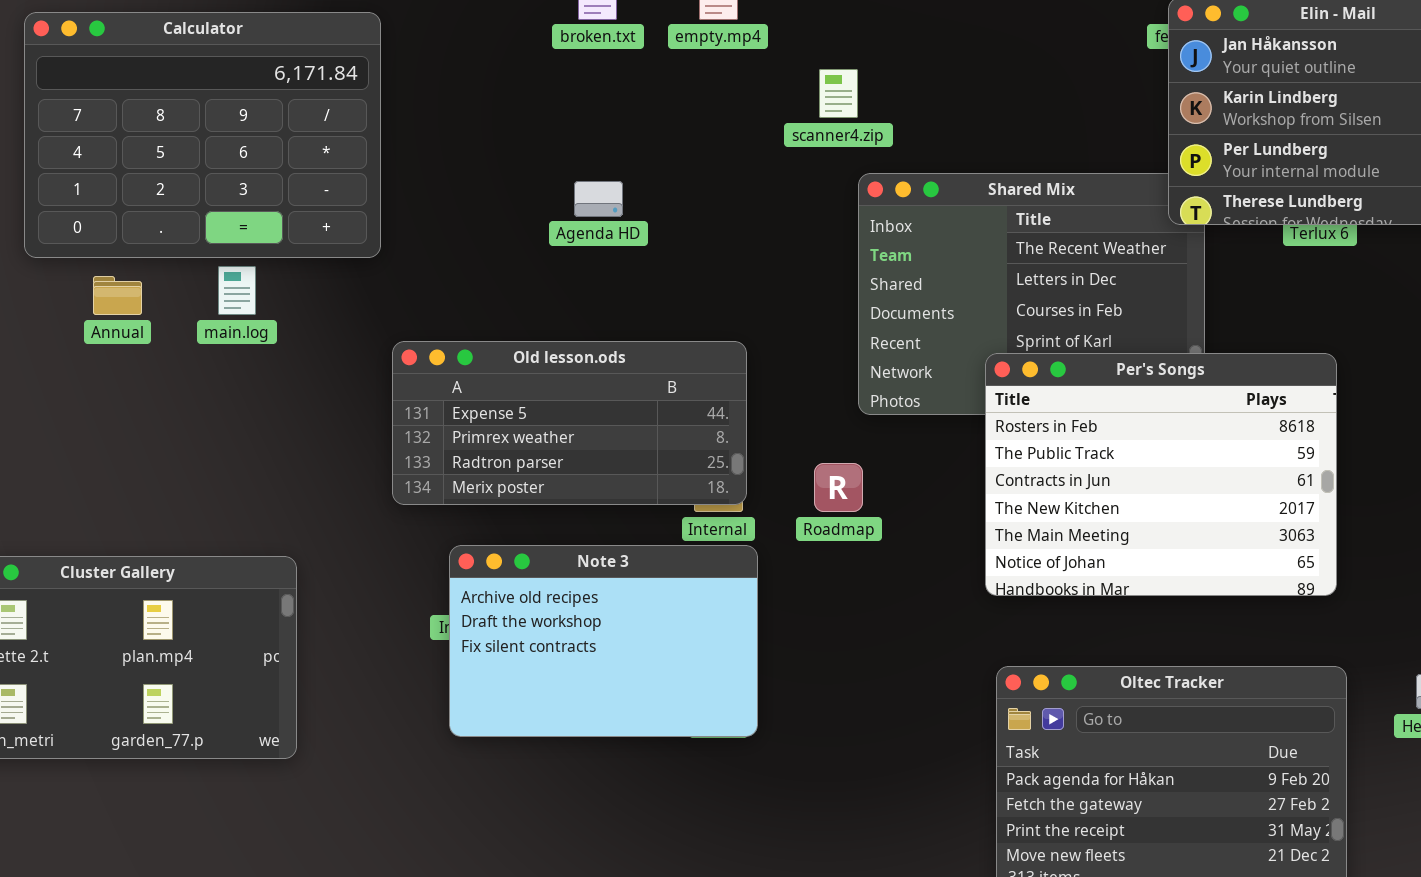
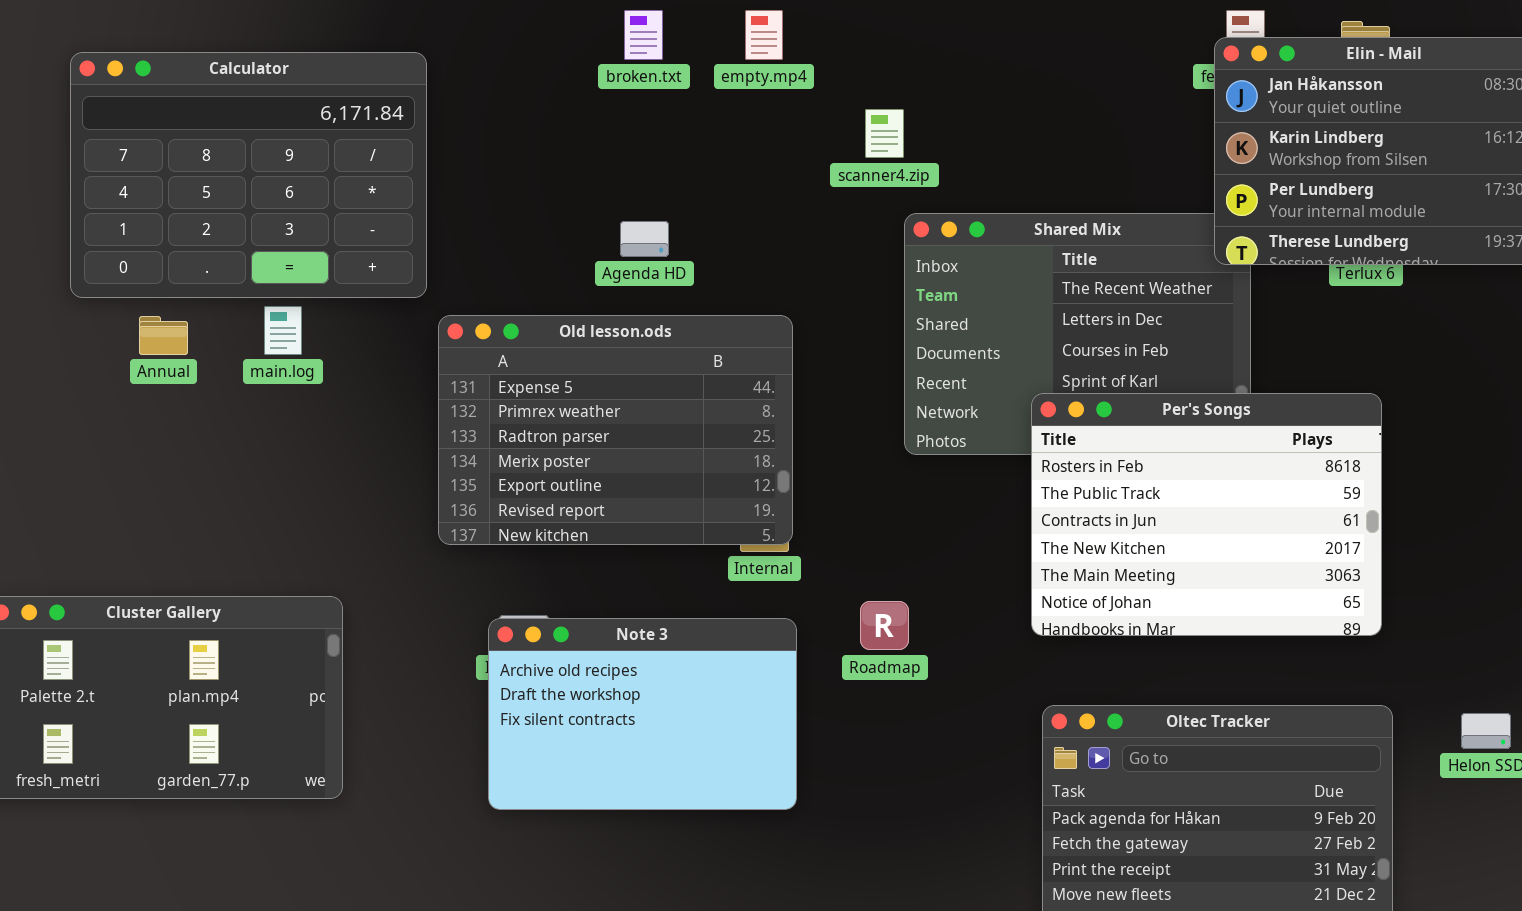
Old lesson.ods: [392,341,747,505] -> [438,315,793,545], resized
Roadmap: [814,463,863,512] -> [860,601,909,650], moved
Note 3: [449,545,758,737] -> [488,618,797,810], moved

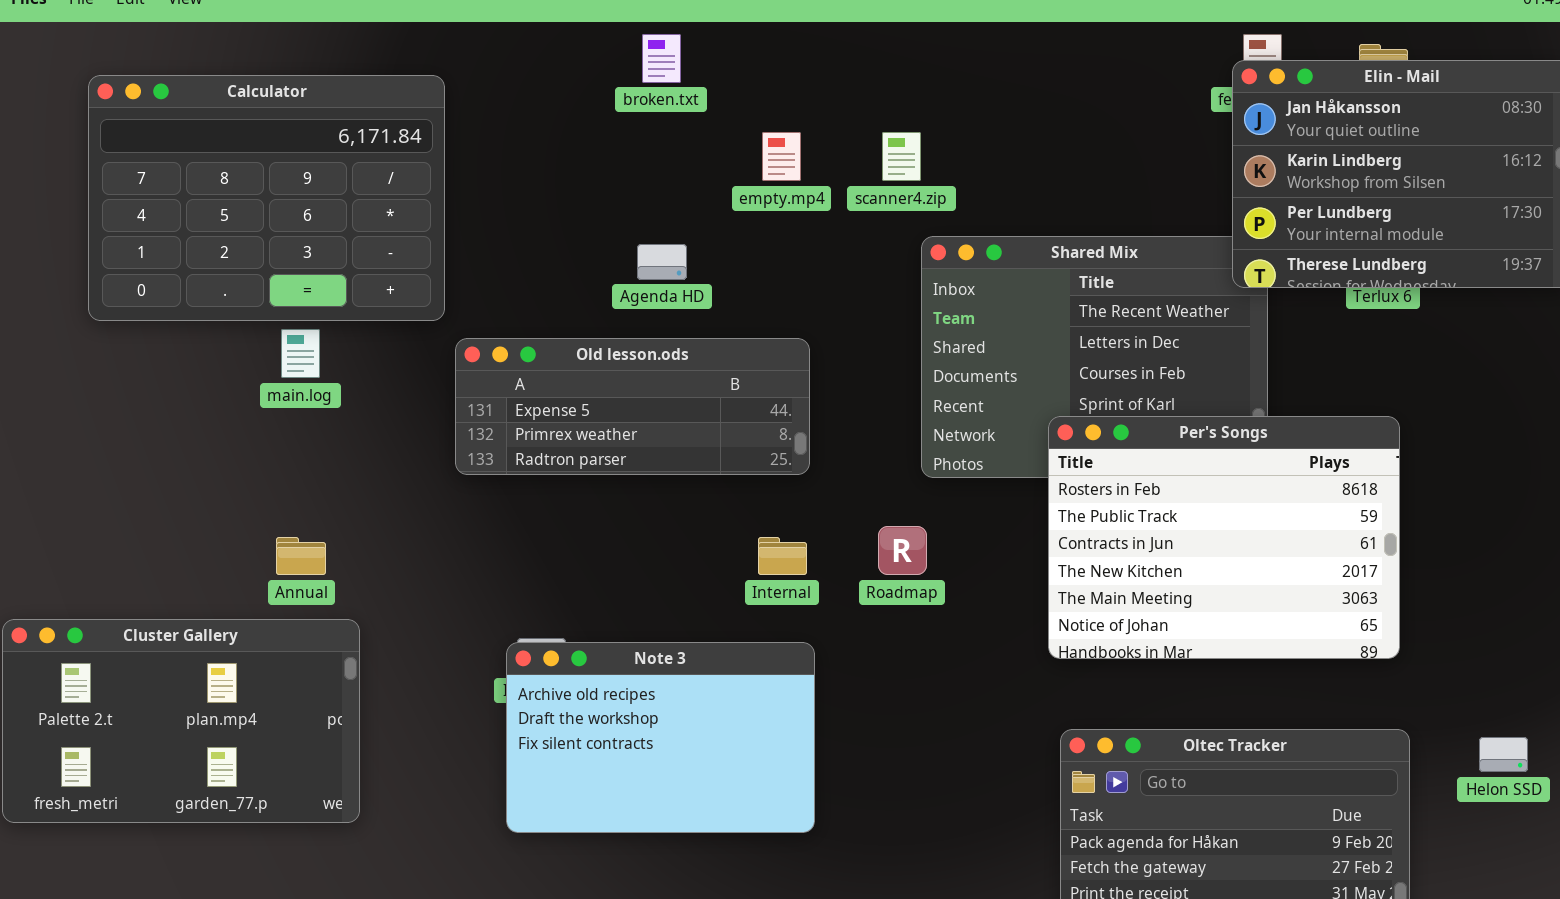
empty.mp4: [745,10,783,60] -> [762,132,801,181], moved
Old lesson.ods: [438,315,793,545] -> [455,338,810,475], resized
Annual: [139,316,188,355] -> [276,537,326,575], moved
Roadmap: [860,601,909,650] -> [878,526,927,575], moved

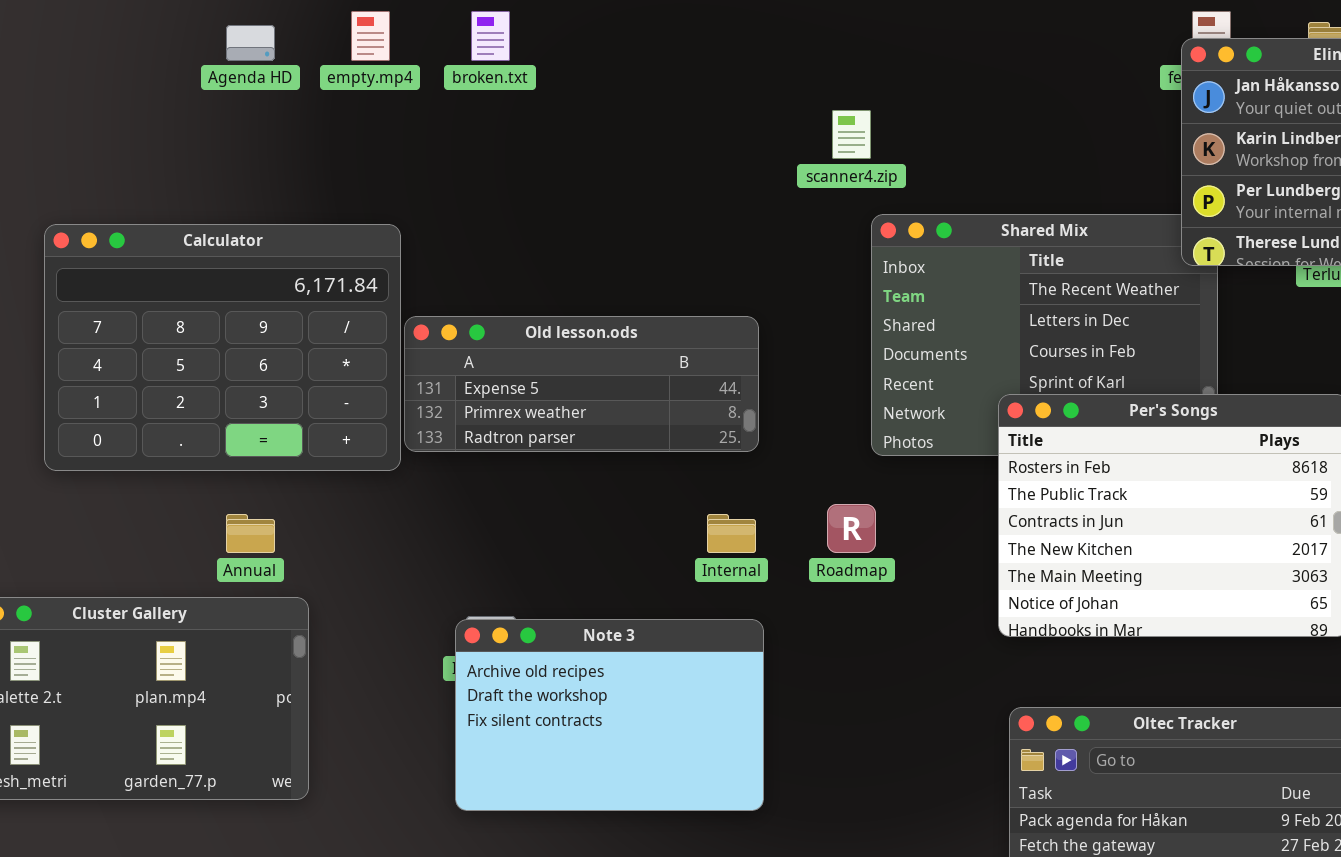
broken.txt: [642,34,681,83] -> [471,11,510,61], moved
Calculator: [88,75,445,321] -> [44,224,401,471], moved
empty.mp4: [762,132,801,181] -> [351,11,390,61], moved
Agenda HD: [637,244,687,280] -> [226,25,275,61], moved

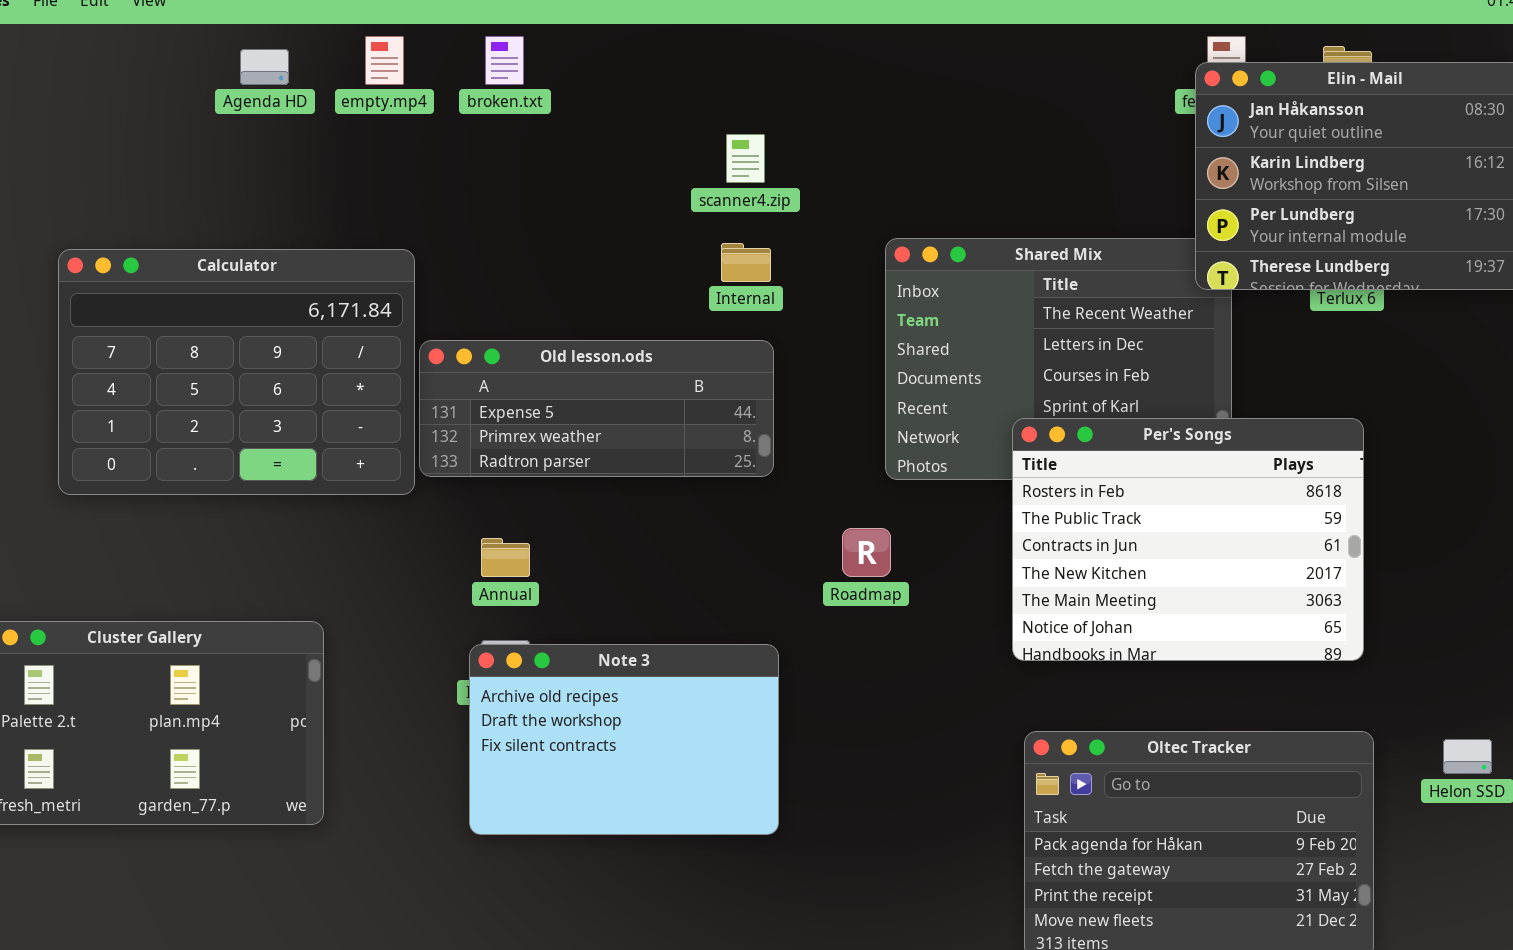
scanner4.zip: [832,110,871,159] -> [726,134,765,183], moved
Annual: [226,514,275,553] -> [481,538,530,577], moved
Internal: [707,514,756,553] -> [721,243,771,282], moved

